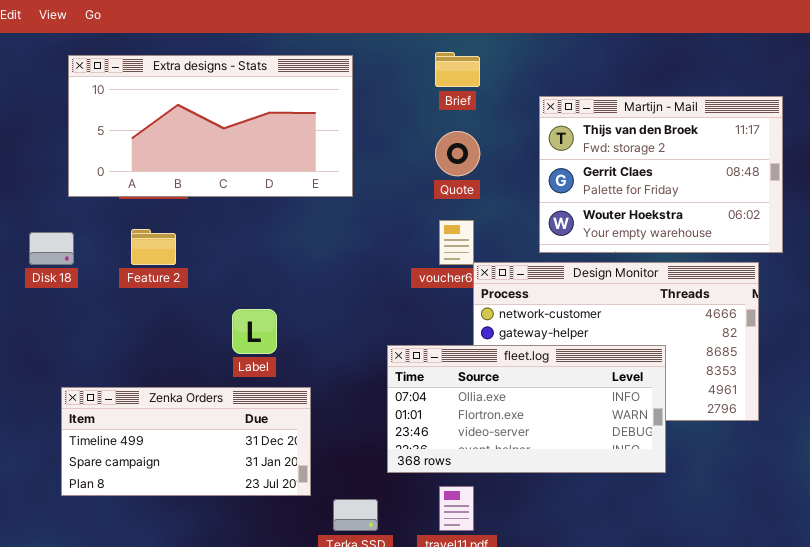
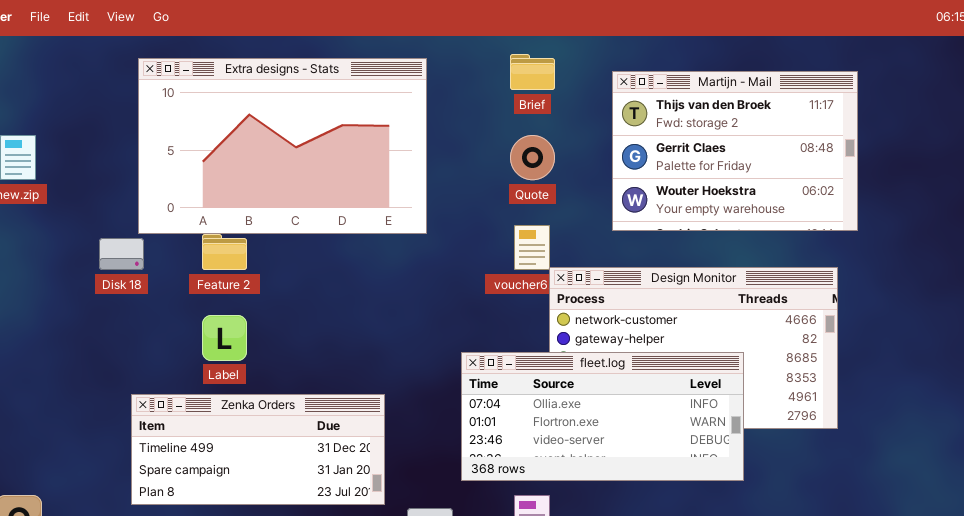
Extra designs - Stats: [68,55,353,197] -> [138,58,427,234], resized
Martijn - Mail: [539,96,783,253] -> [612,71,858,231], moved
Label: [232,309,277,354] -> [202,315,247,361], moved

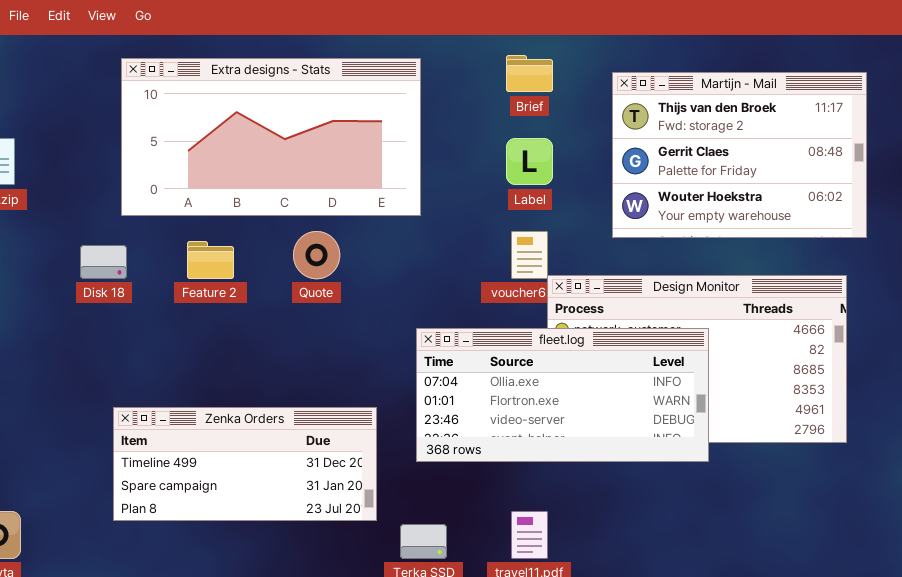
Extra designs - Stats: [138,58,427,234] -> [121,58,421,216], resized
Quote: [510,135,555,180] -> [293,231,340,279], moved
Label: [202,315,247,361] -> [506,138,553,185], moved
fleet.log: [461,352,744,481] -> [416,328,709,462], moved

